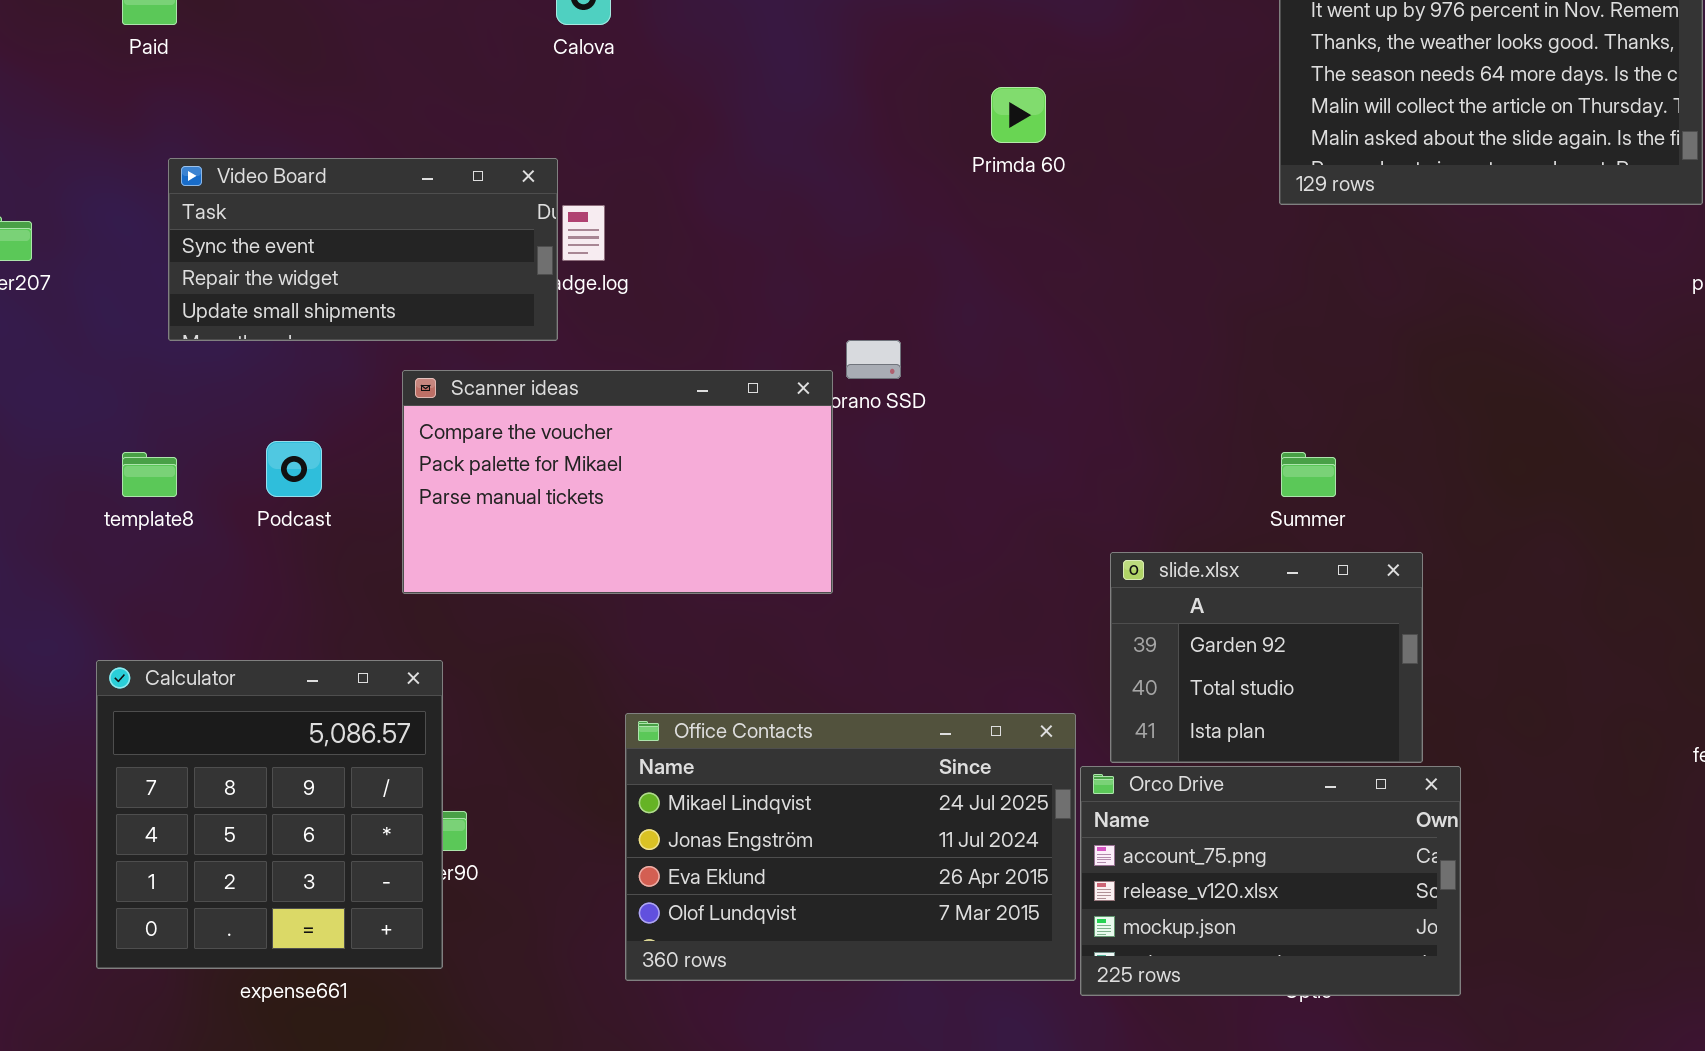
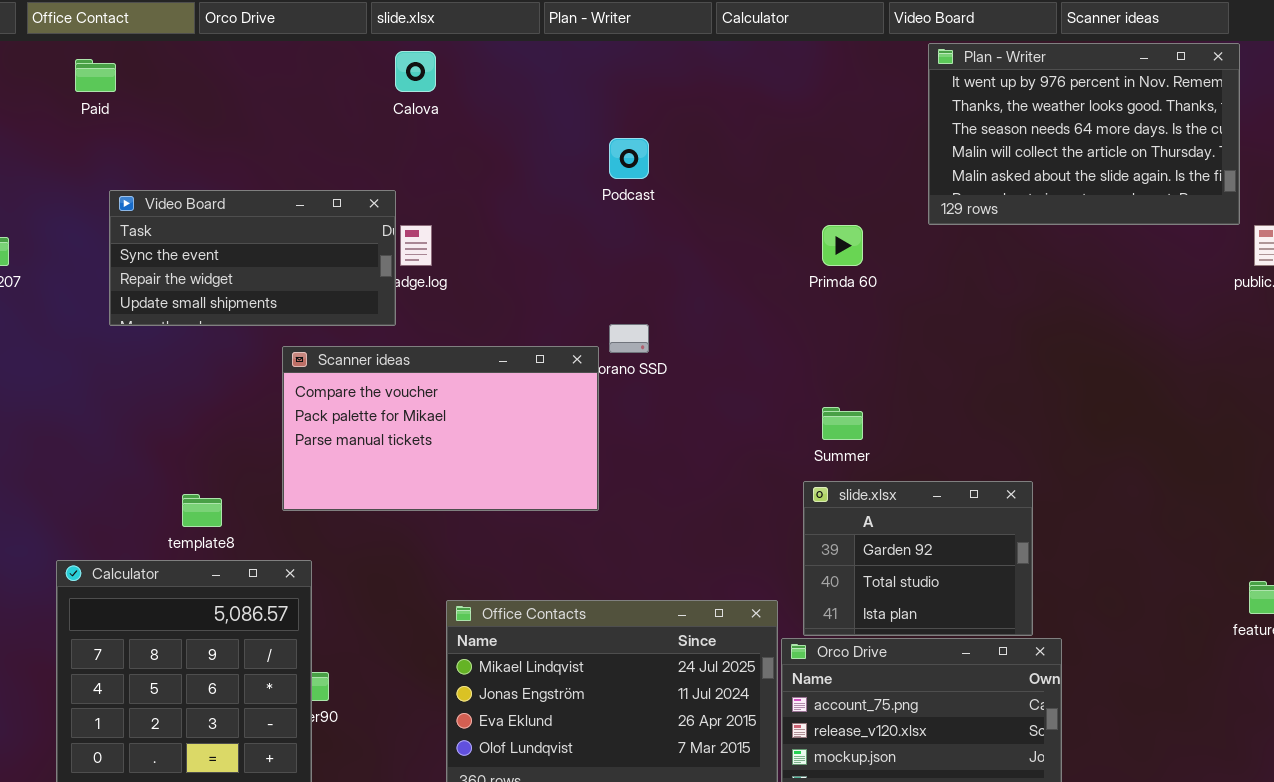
Primda 60: [991,87,1046,143] -> [822,225,863,266], moved
Podcast: [266,441,322,497] -> [609,138,649,179], moved
template8: [122,452,177,497] -> [182,494,222,527], moved
Summer: [1281,452,1336,497] -> [822,407,863,440], moved

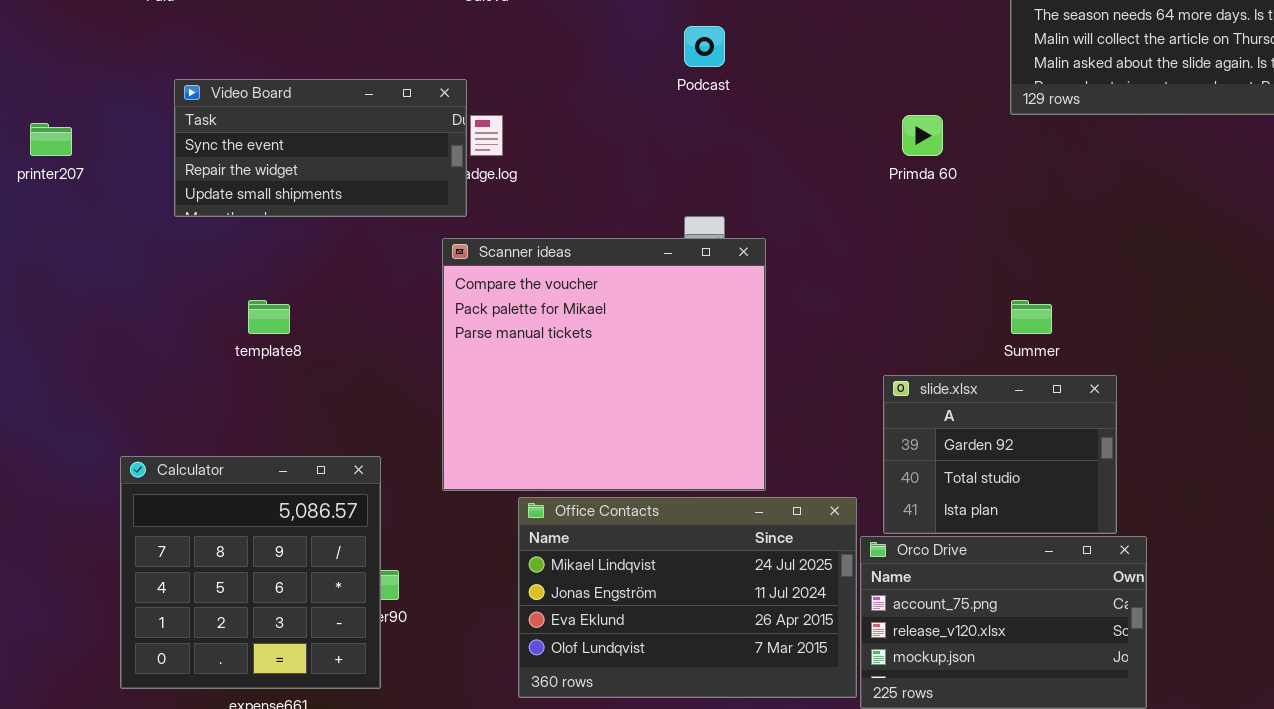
Scanner ideas: [282,346,599,511] -> [442,238,766,491], moved, resized
Summer: [822,407,863,440] -> [1011,300,1052,334], moved
template8: [182,494,222,527] -> [248,300,290,334], moved

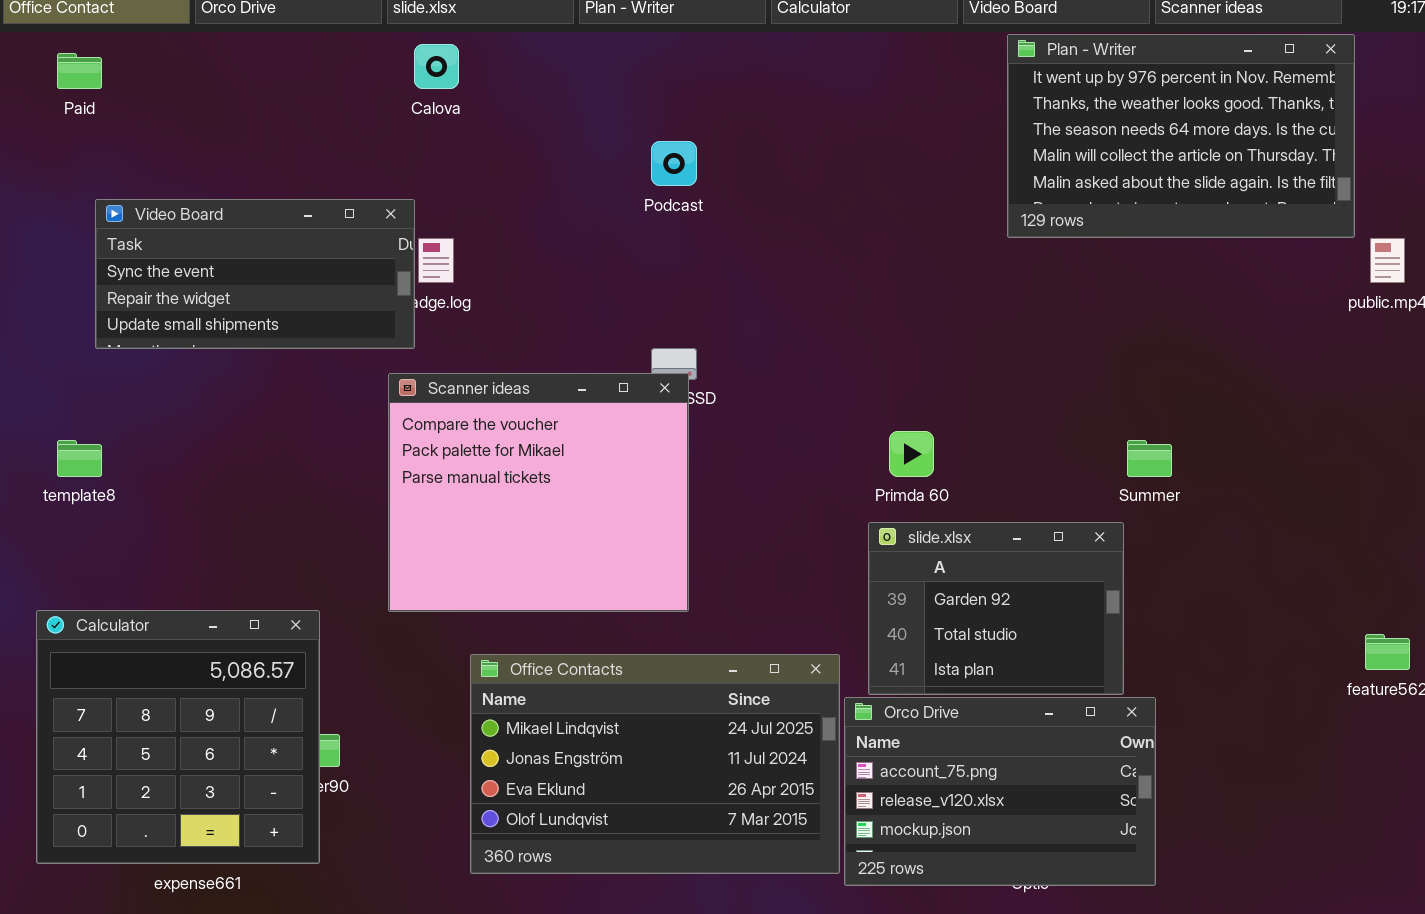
Primda 60: [902,115,943,156] -> [889,431,934,477], moved
Scanner ideas: [442,238,766,491] -> [388,373,689,612], resized
template8: [248,300,290,334] -> [57,440,102,477], moved
Summer: [1011,300,1052,334] -> [1127,440,1172,477], moved

